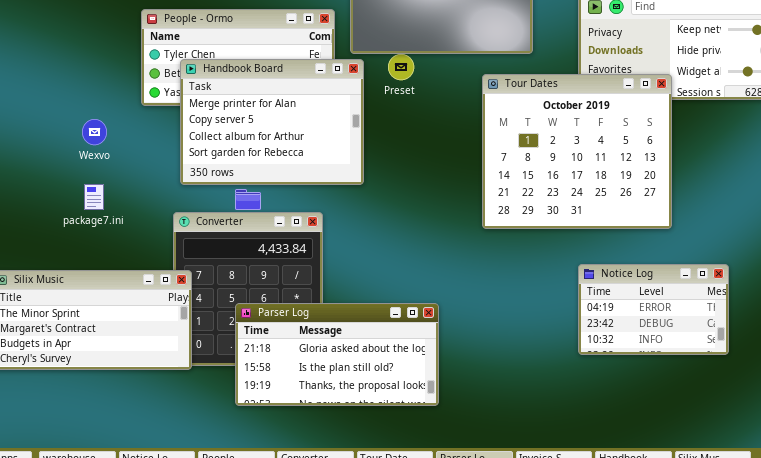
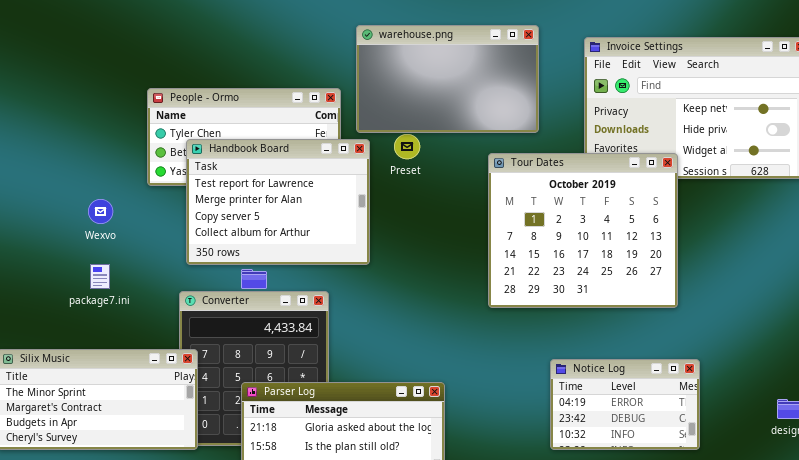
Handbook Board: [180,59,364,185] -> [186,139,370,265], scrolled up 1 row
Notice Log: [578,264,729,355] -> [550,359,700,450], moved

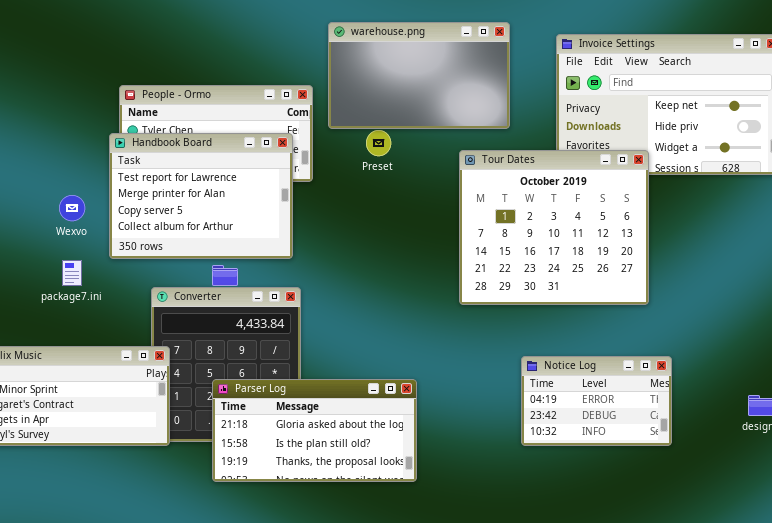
Handbook Board: [186,139,370,265] -> [109,133,293,259], moved

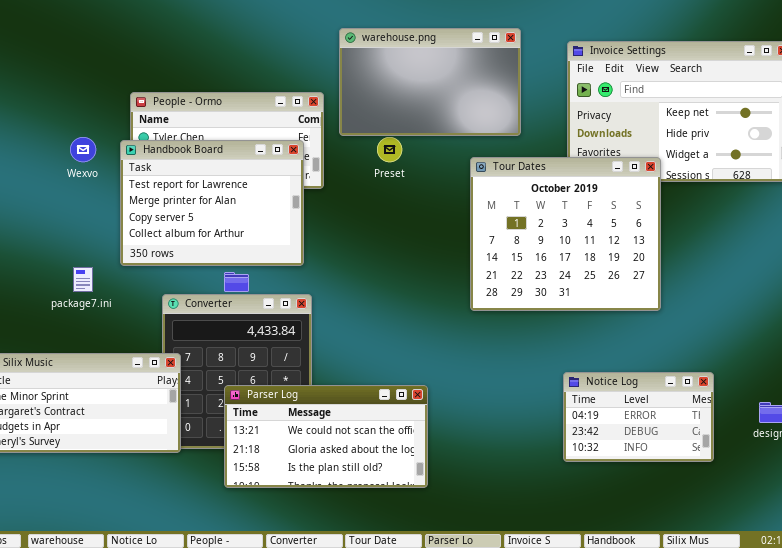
Wexvo: [59,195,85,221] -> [70,137,96,162], moved
Notice Log: [521,356,672,446] -> [563,372,714,462], moved
Parser Log: [212,379,417,482] -> [224,385,428,488], scrolled up 1 row

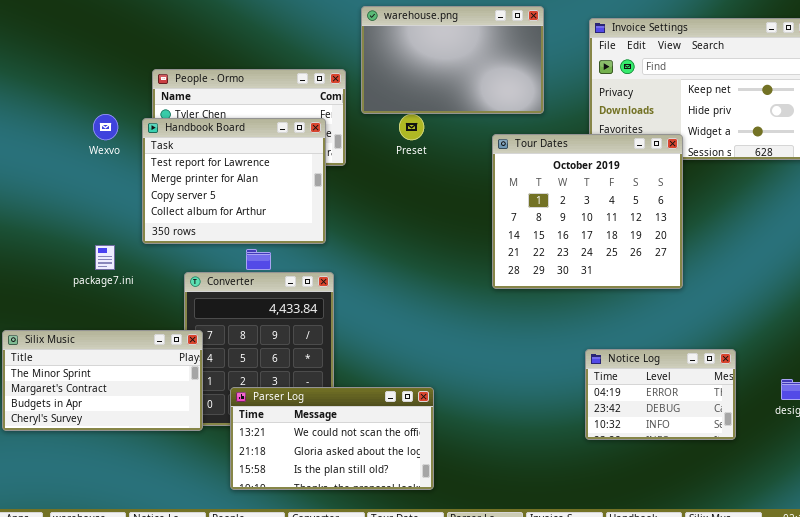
Parser Log: [224,385,428,488] -> [230,387,434,490], moved

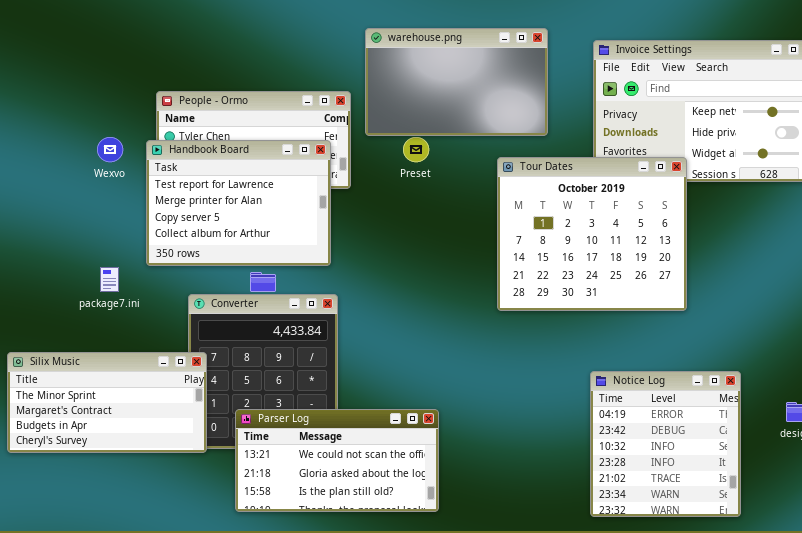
Notice Log: [585,349,736,440] -> [590,371,741,517], resized

